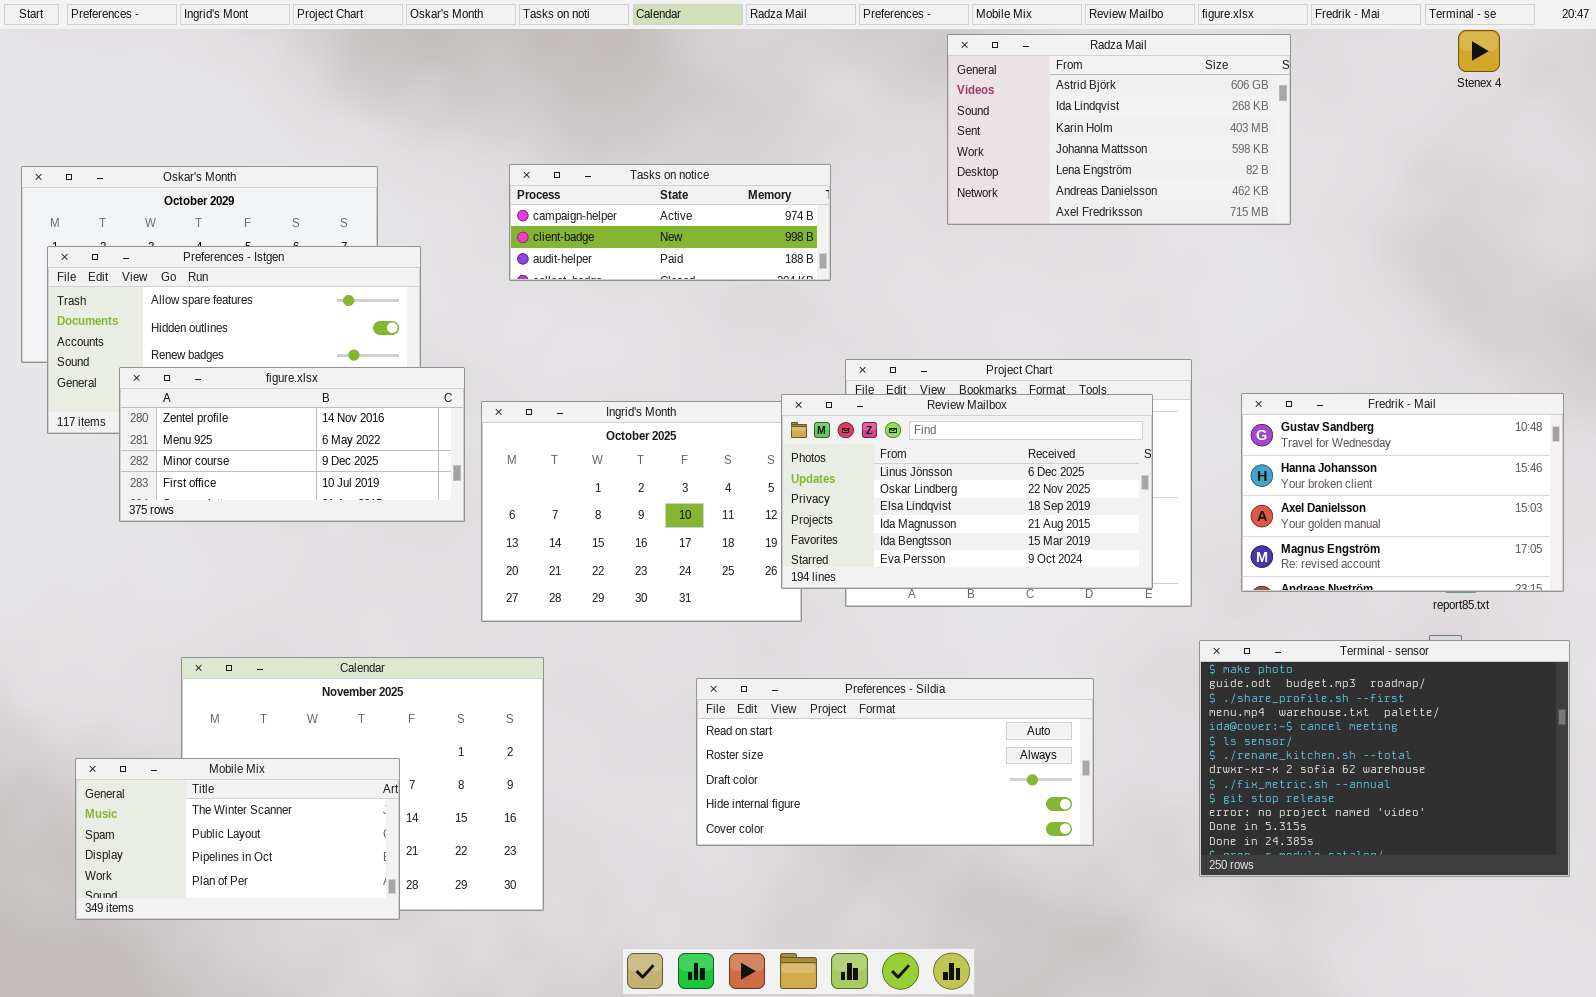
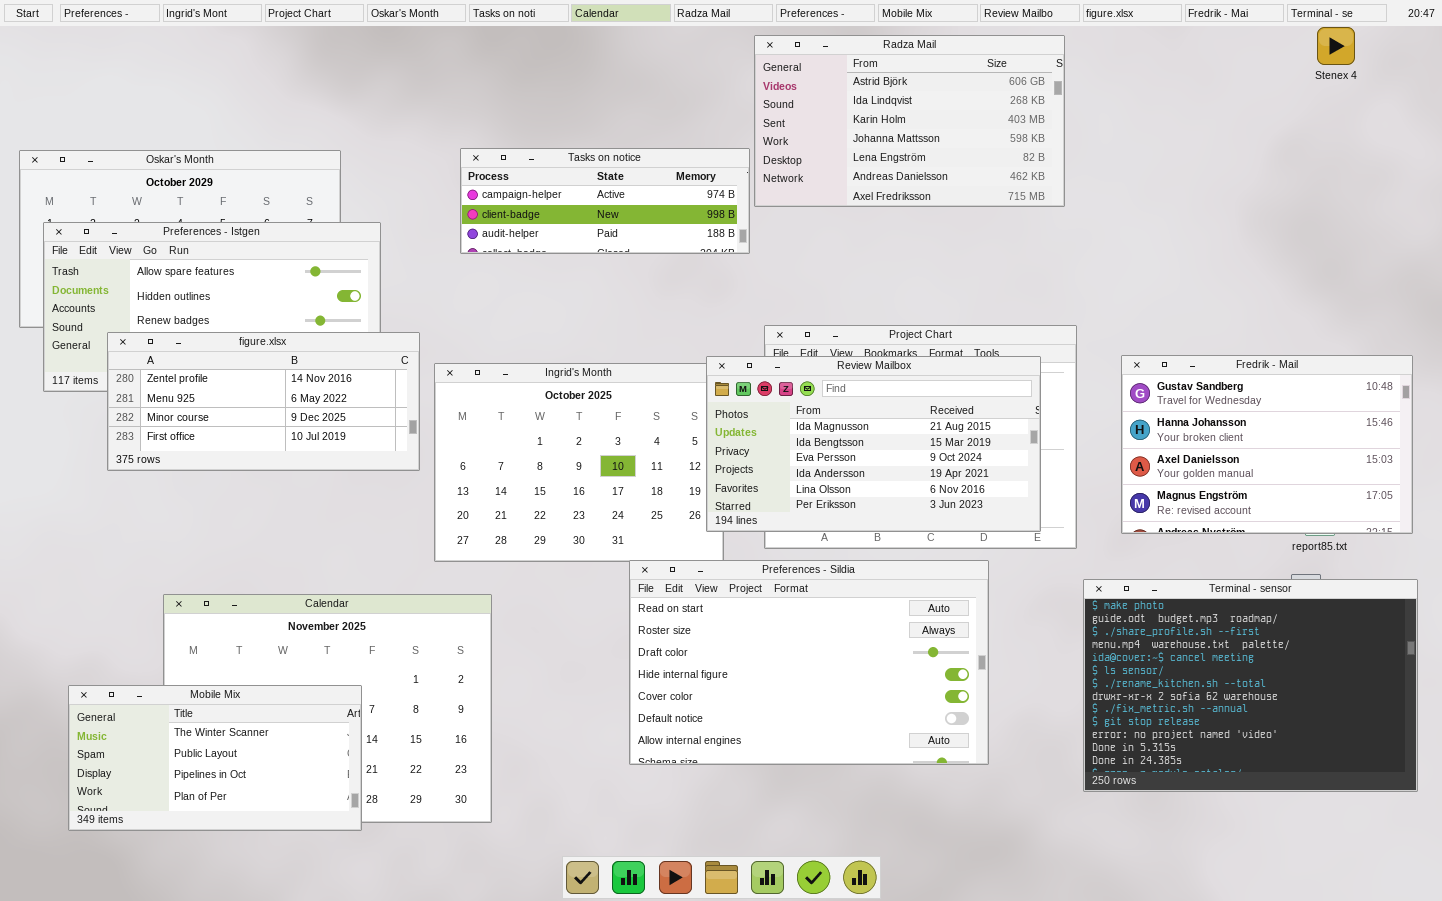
Radza Mail: [947,34,1291,225] -> [754,35,1065,207], moved
Review Mailbox: [781,394,1153,589] -> [706,356,1041,532], scrolled down 3 rows
Preferences - Sildia: [696,678,1094,846] -> [629,560,989,765], resized

